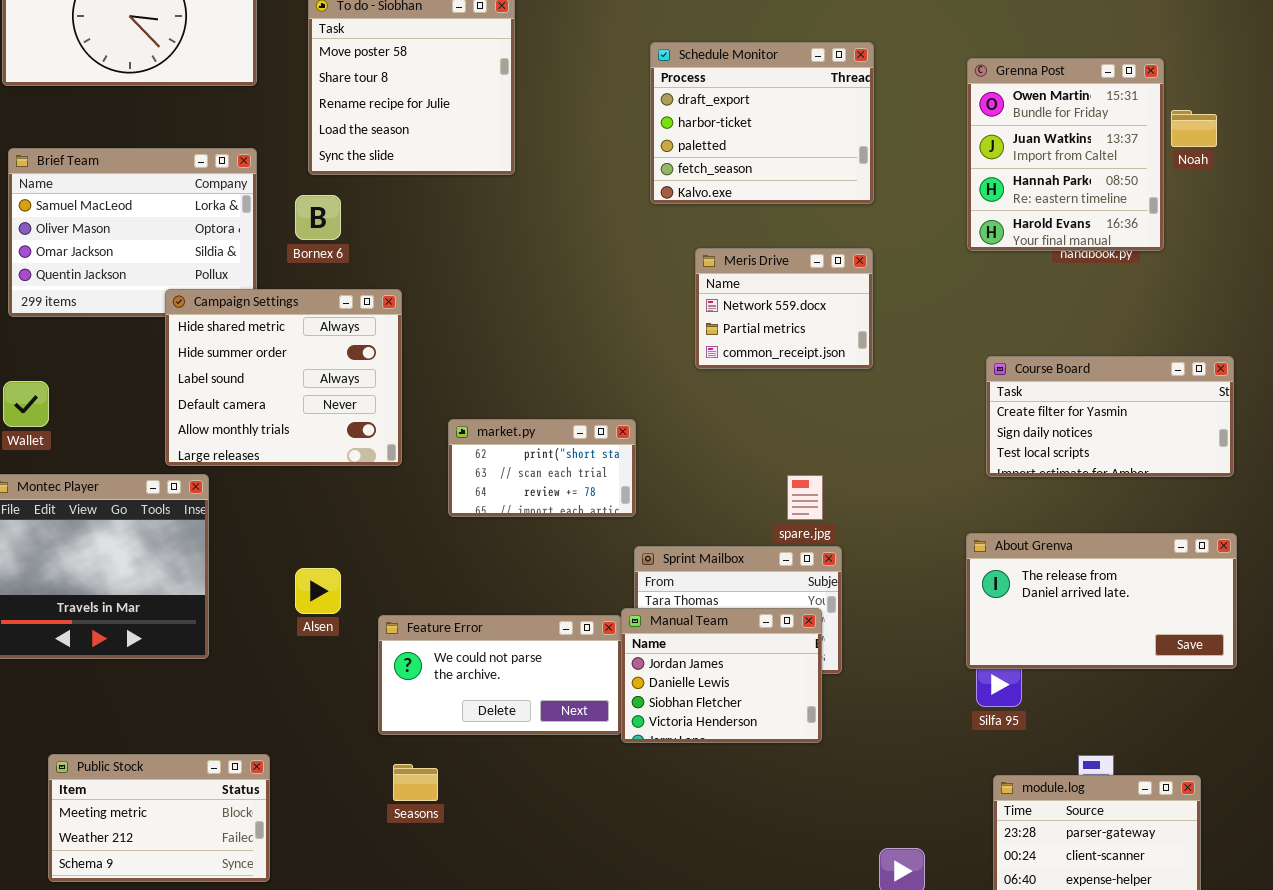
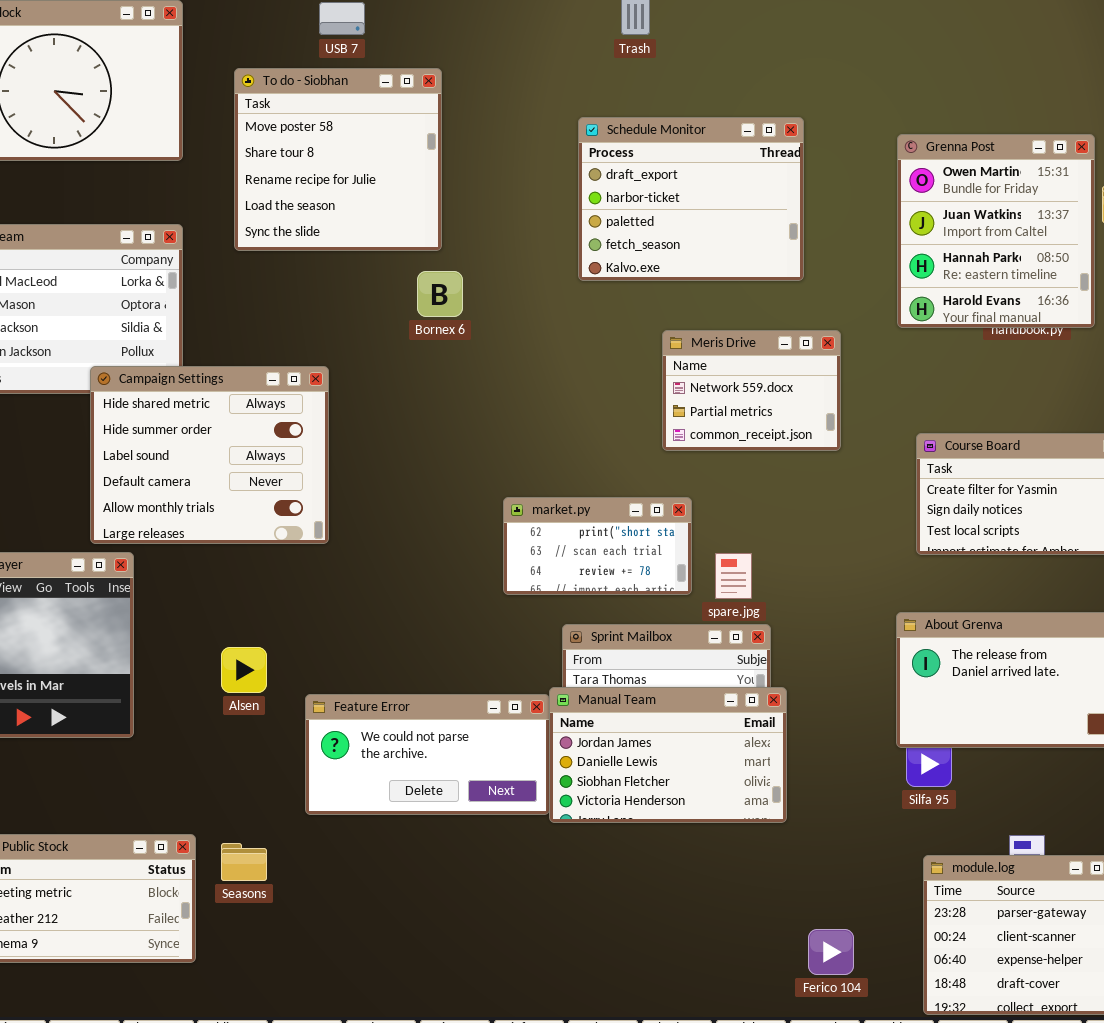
Bornex 6: [295,195,341,240] -> [417,271,463,317], moved
Meris Drive: [695,248,873,369] -> [662,330,841,451], moved
market.py: [448,419,636,517] -> [503,497,692,595], moved
Manual Team: [621,608,822,743] -> [549,687,787,823], resized
Seasons: [393,764,438,801] -> [221,843,267,881], moved

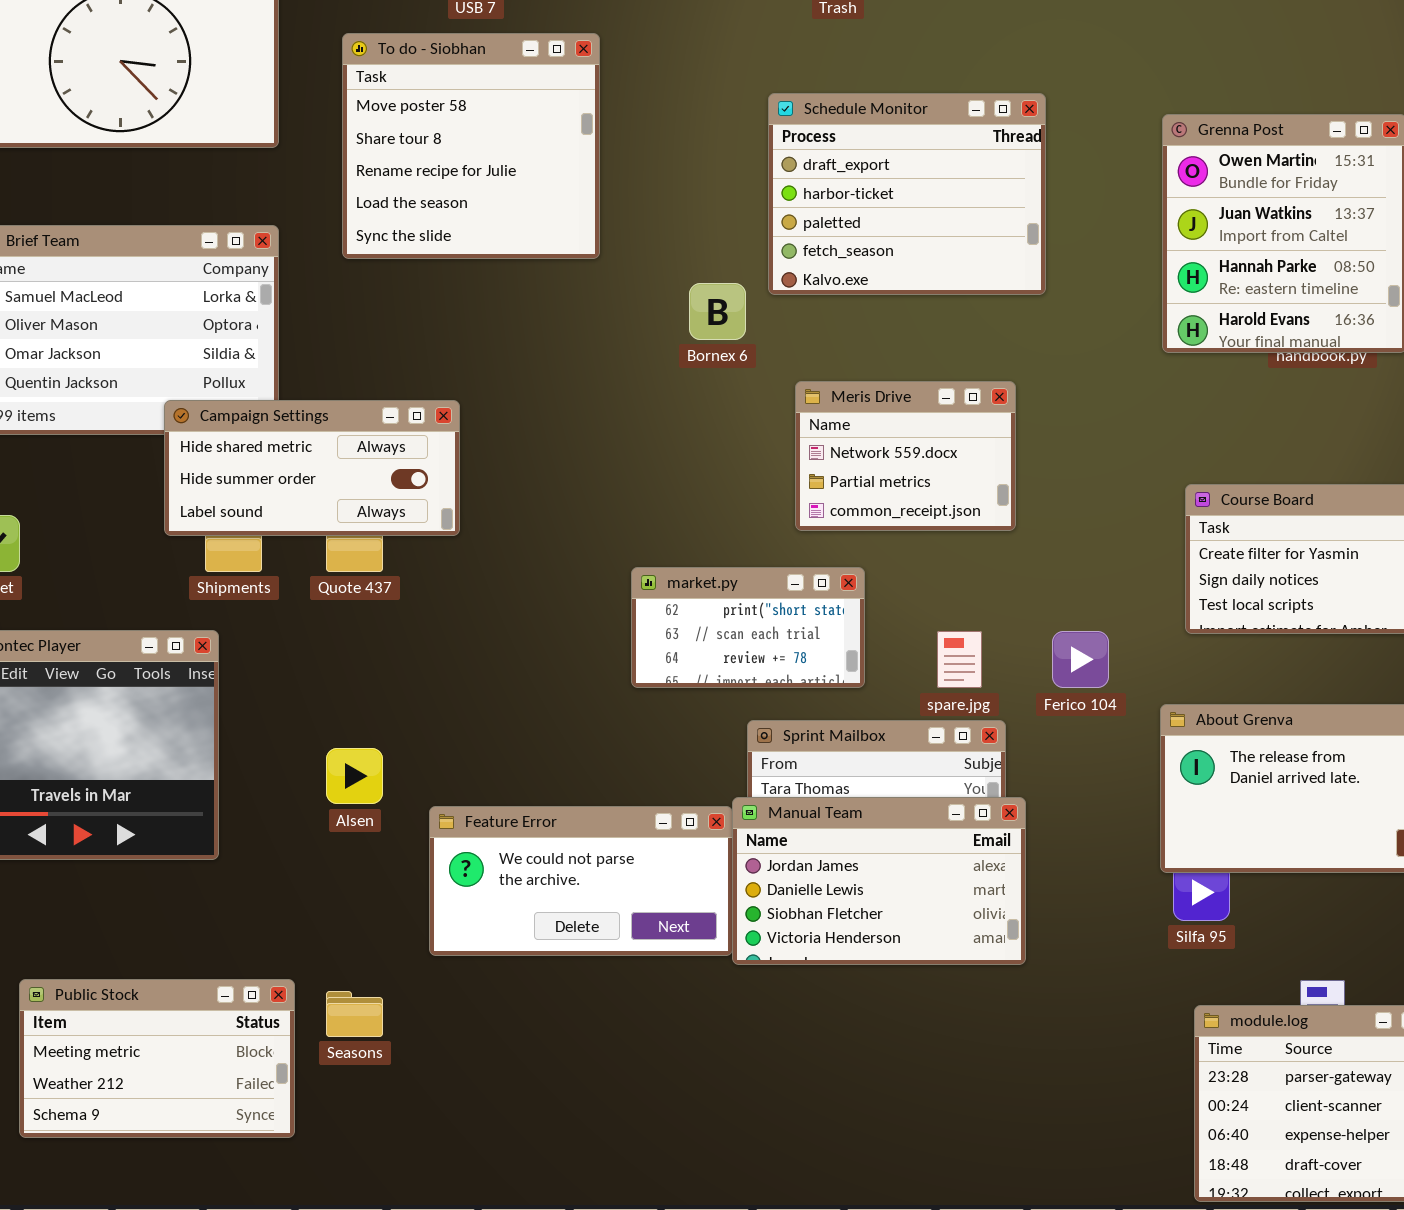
Bornex 6: [417,271,463,317] -> [689,283,746,340], moved
Meris Drive: [662,330,841,451] -> [795,381,1016,531], moved
Campaign Settings: [90,366,329,544] -> [164,400,460,536], resized
market.py: [503,497,692,595] -> [631,567,865,688], moved
Ferico 104: [808,929,854,975] -> [1052,631,1109,688], moved

